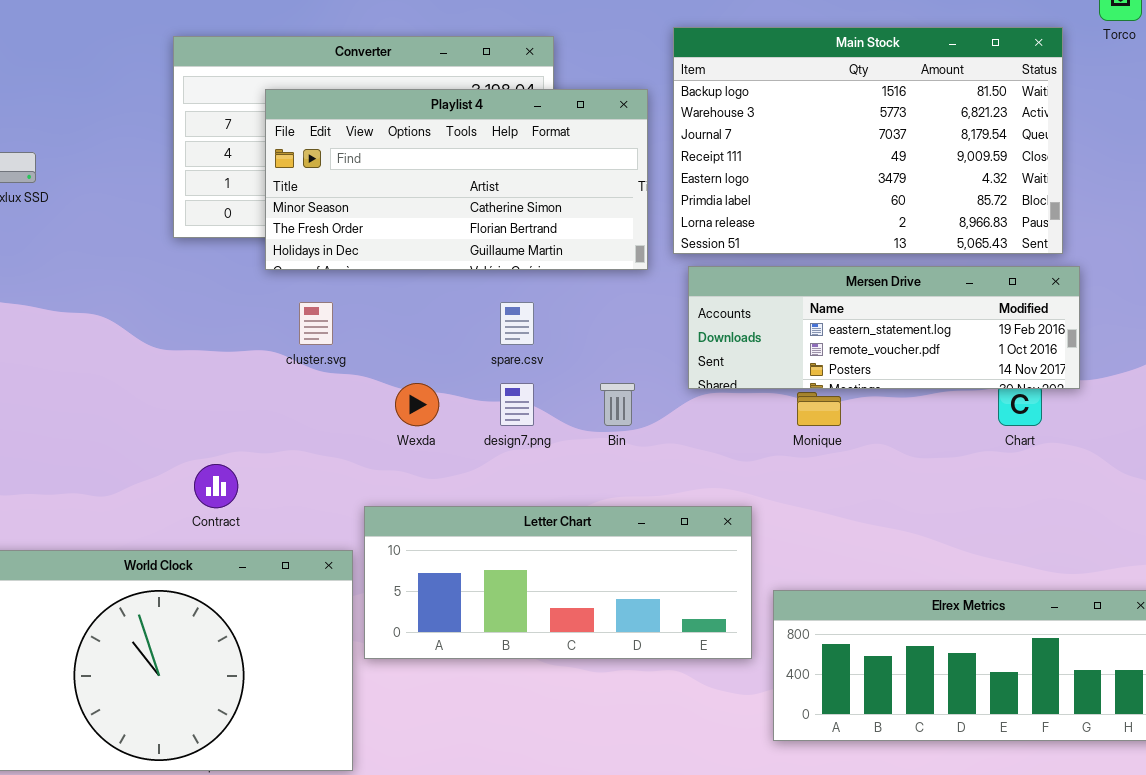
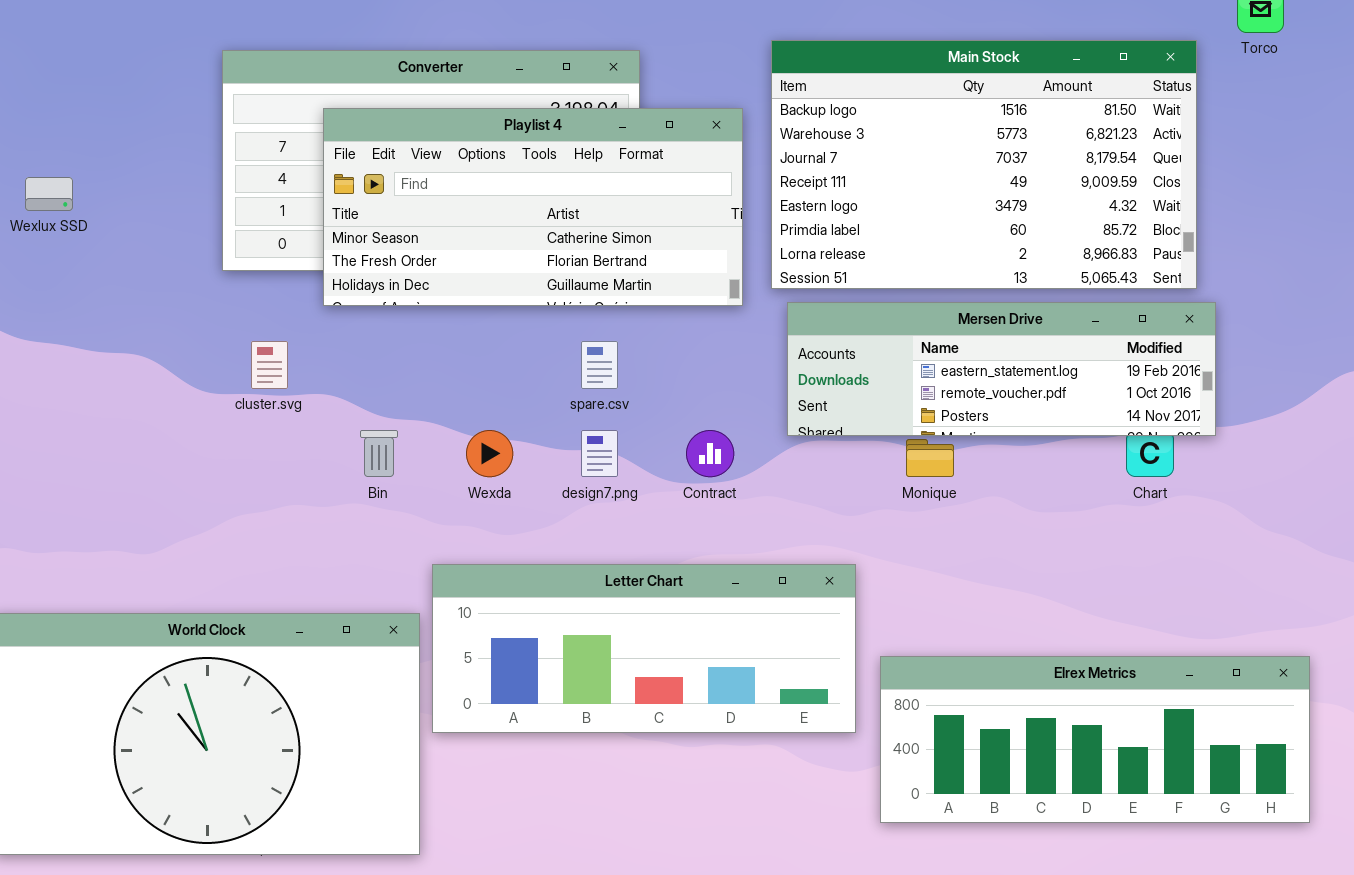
cluster.svg: [299,302,333,345] -> [251,341,288,389], moved
Bin: [600,383,635,426] -> [360,430,398,477], moved
Contract: [194,464,238,508] -> [686,430,734,477], moved

